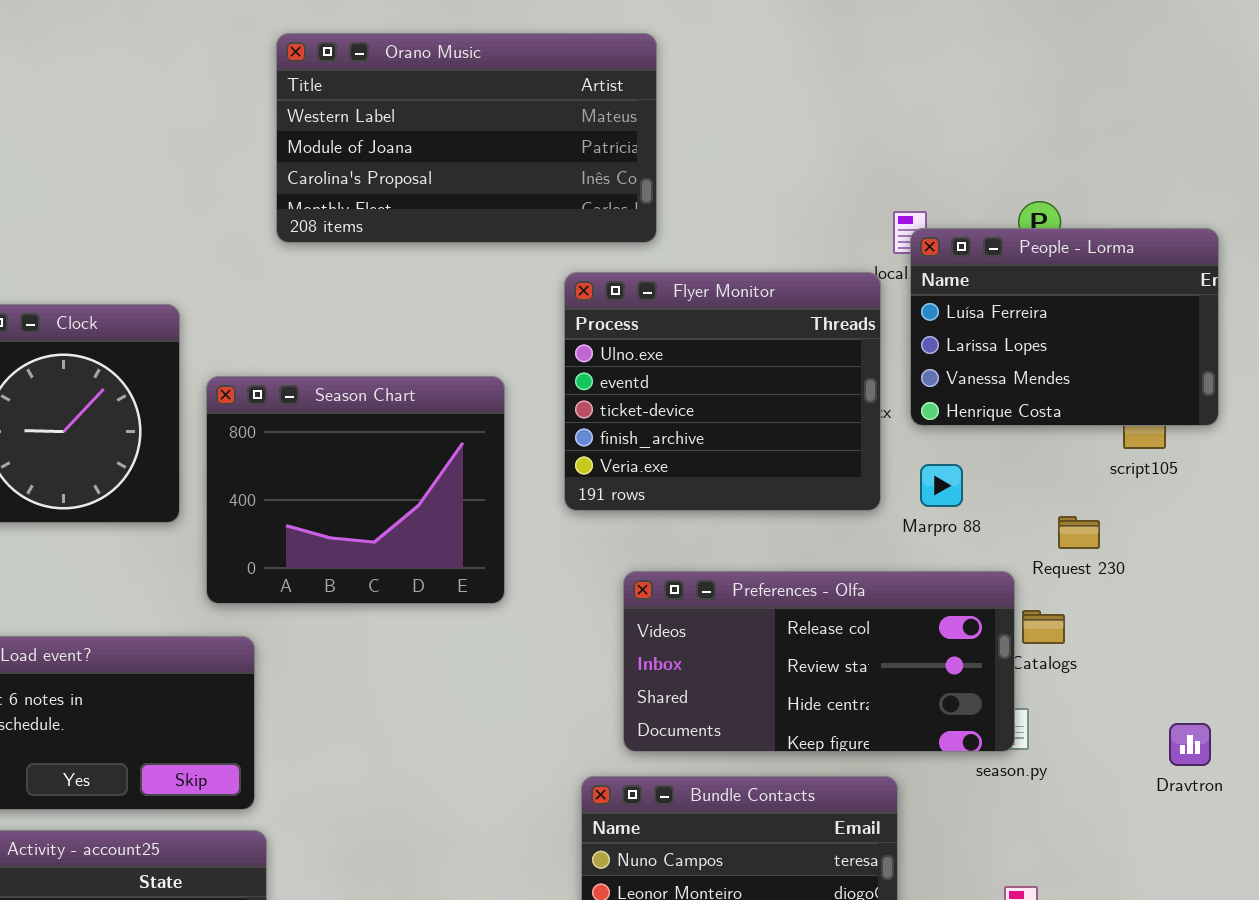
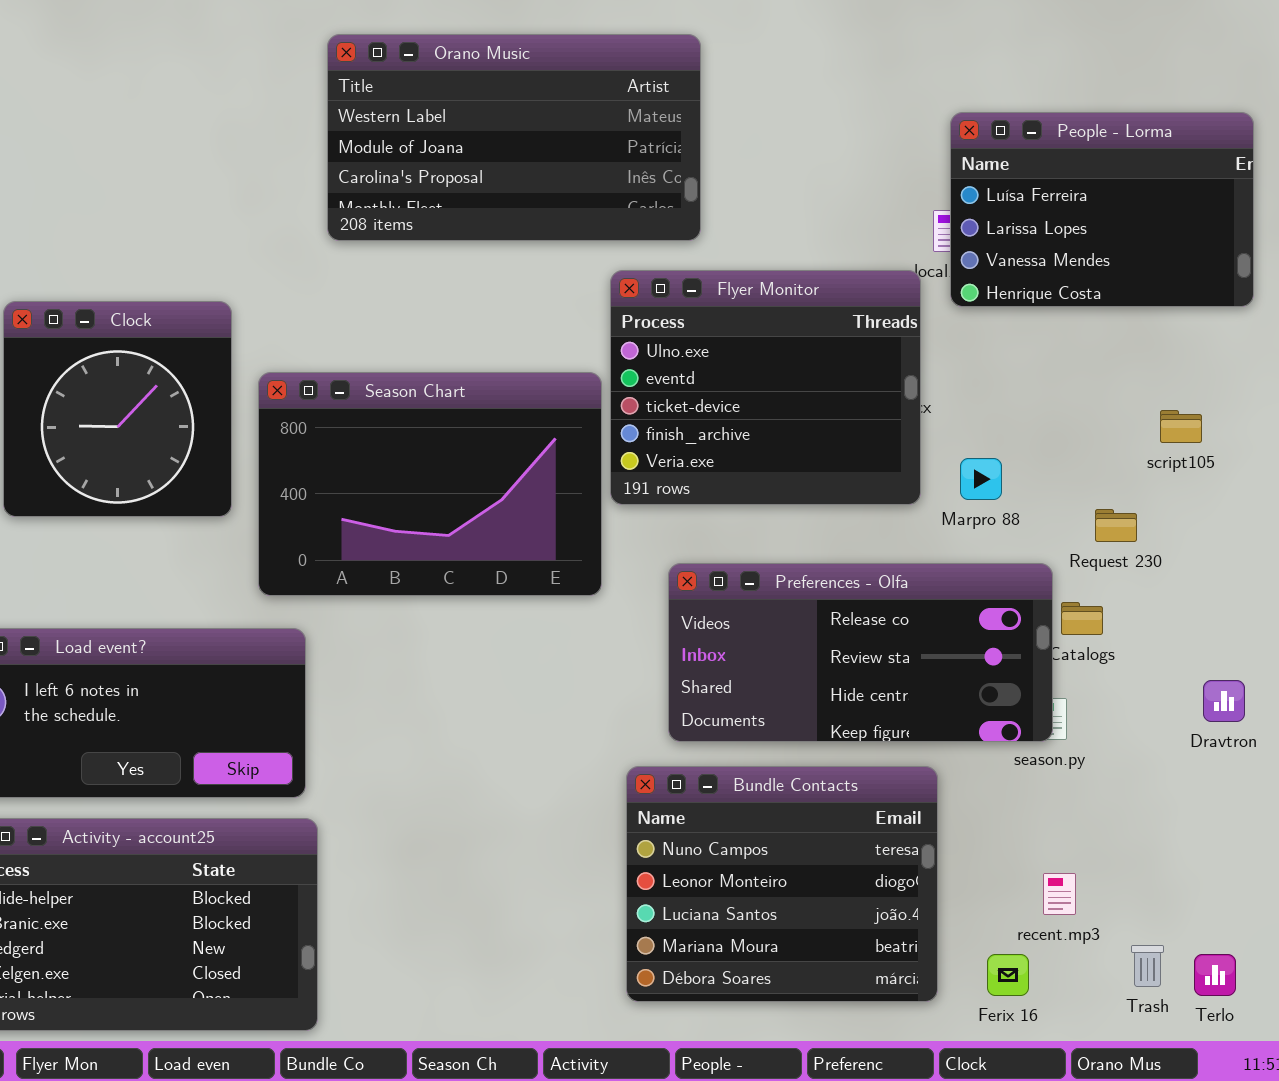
People - Lorma: [910,228,1219,426] -> [950,112,1254,307], moved
Season Chart: [206,376,505,604] -> [258,372,602,596], resized
Dravtron: [1169,723,1211,766] -> [1203,680,1245,722], moved

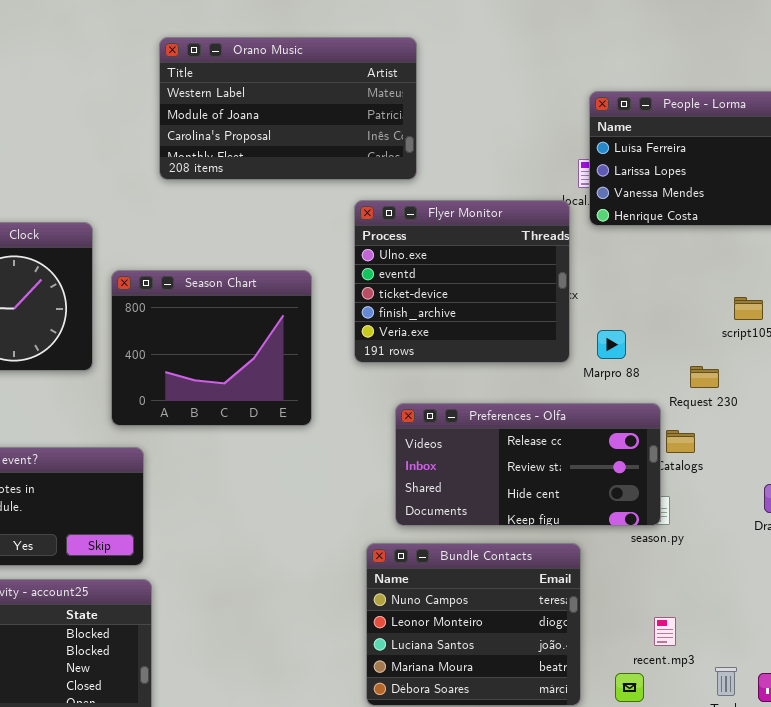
Season Chart: [258,372,602,596] -> [111,270,312,426], resized

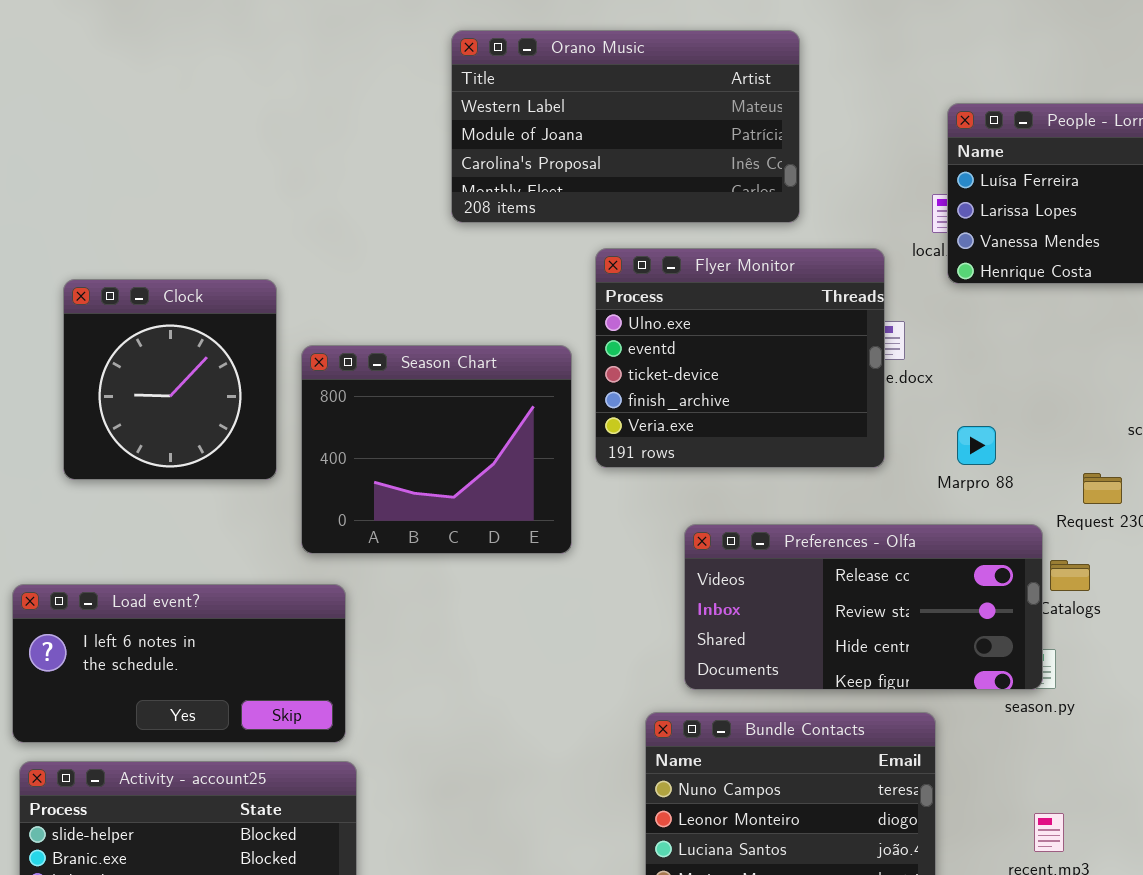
Orano Music: [159,37,417,180] -> [451,30,800,223], moved
Flyer Monitor: [354,200,570,363] -> [595,248,885,468], moved

